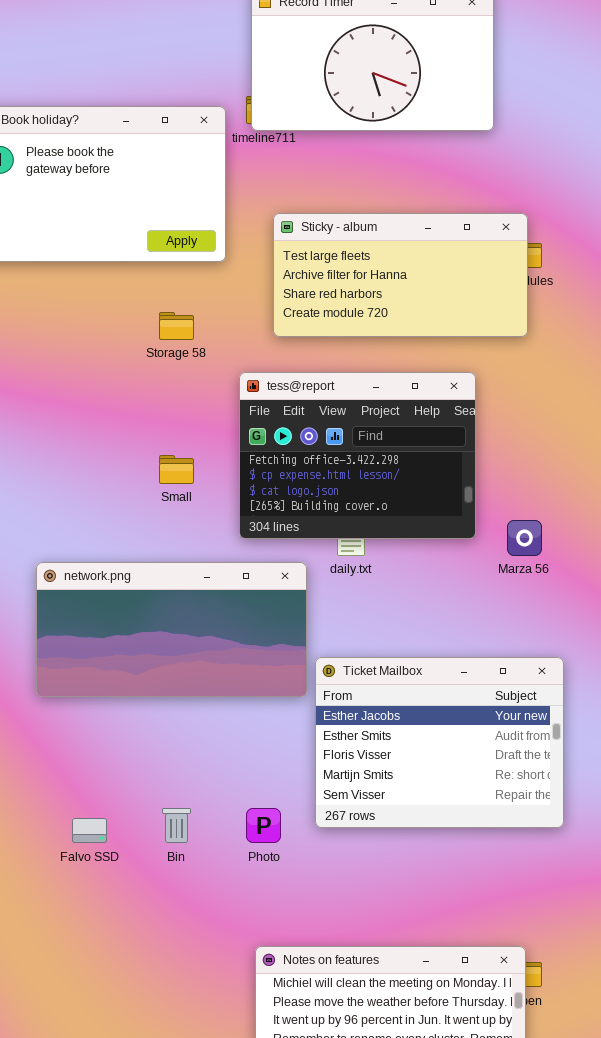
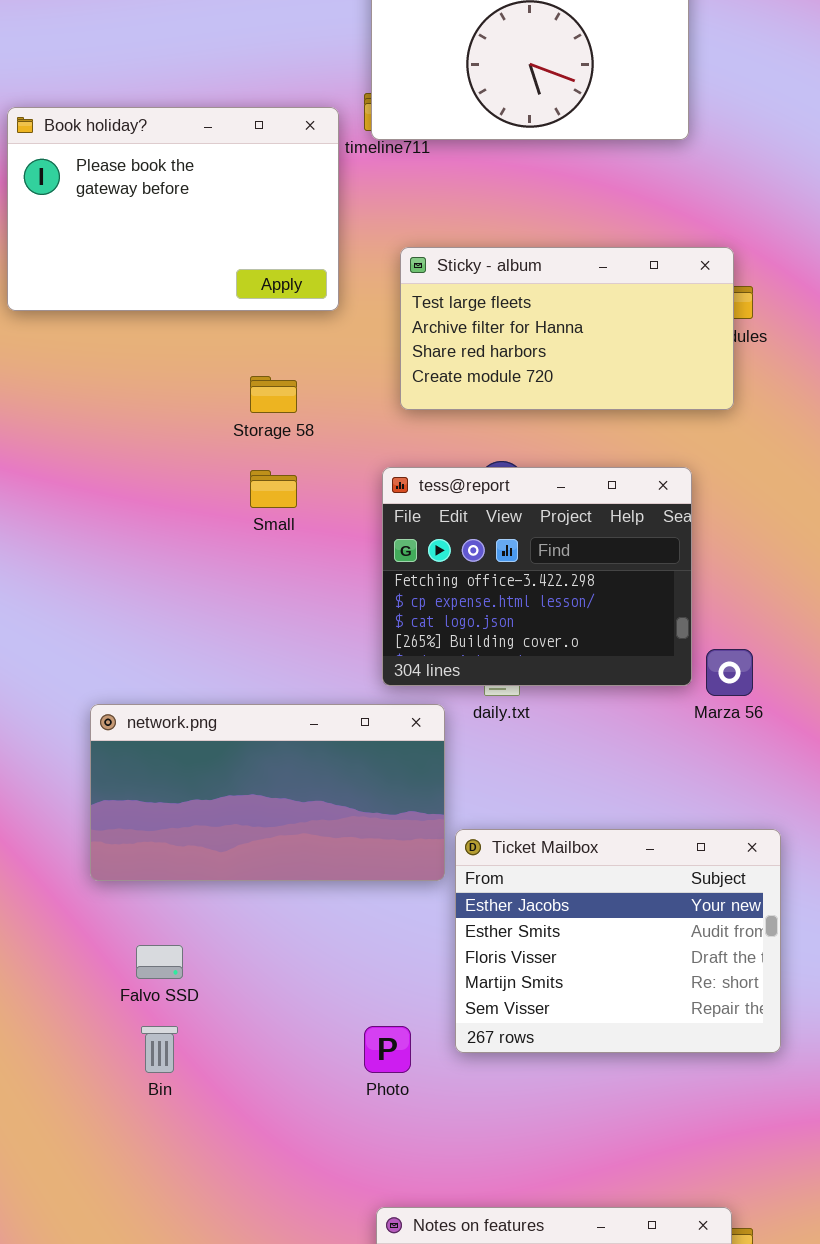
tess@report: [239,372,476,539] -> [382,467,692,686], moved
Small: [159,455,194,484] -> [250,470,297,508], moved
Bin: [162,808,191,843] -> [141,1026,178,1073], moved
Falvo SSD: [72,818,107,843] -> [136,945,183,979], moved

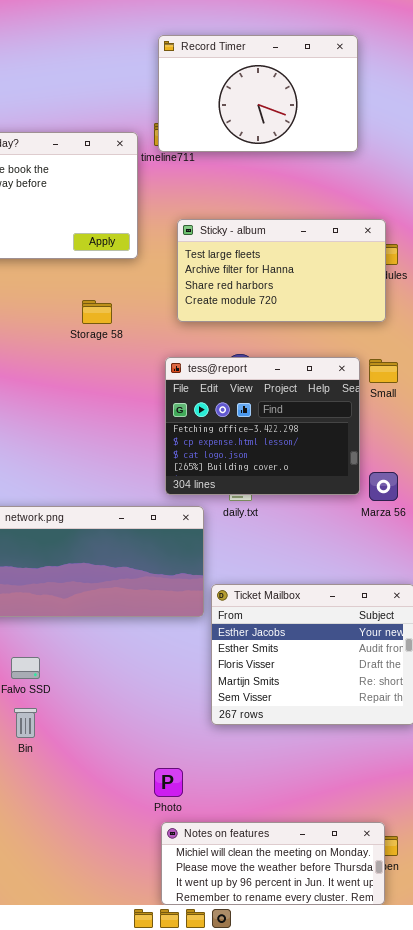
Small: [250,470,297,508] -> [369,359,398,383], moved
Photo: [364,1026,411,1073] -> [154,768,183,797], moved

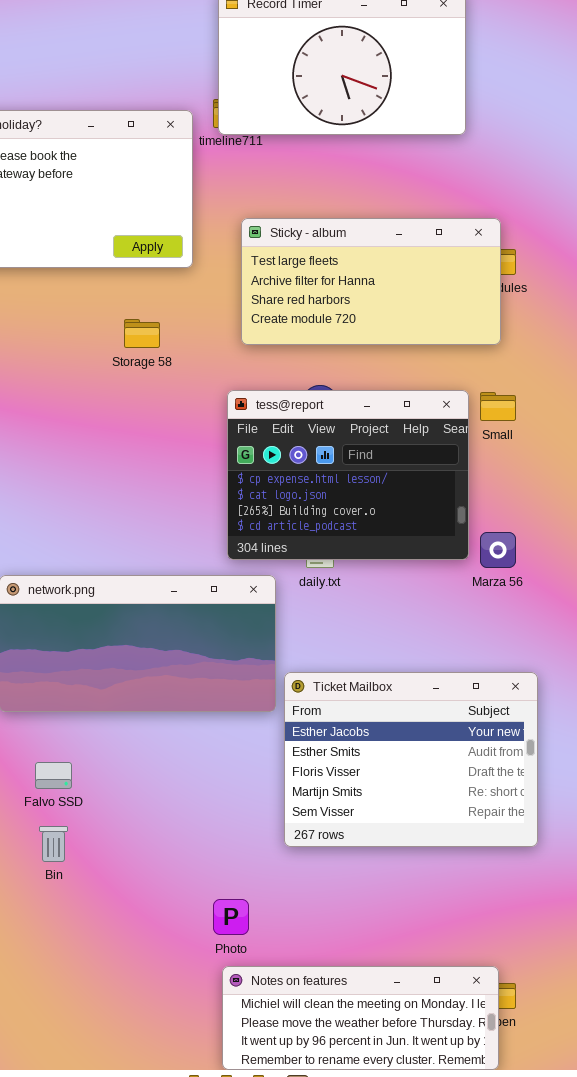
tess@report: [165,357,360,495] -> [227,390,469,560], scrolled down 1 row

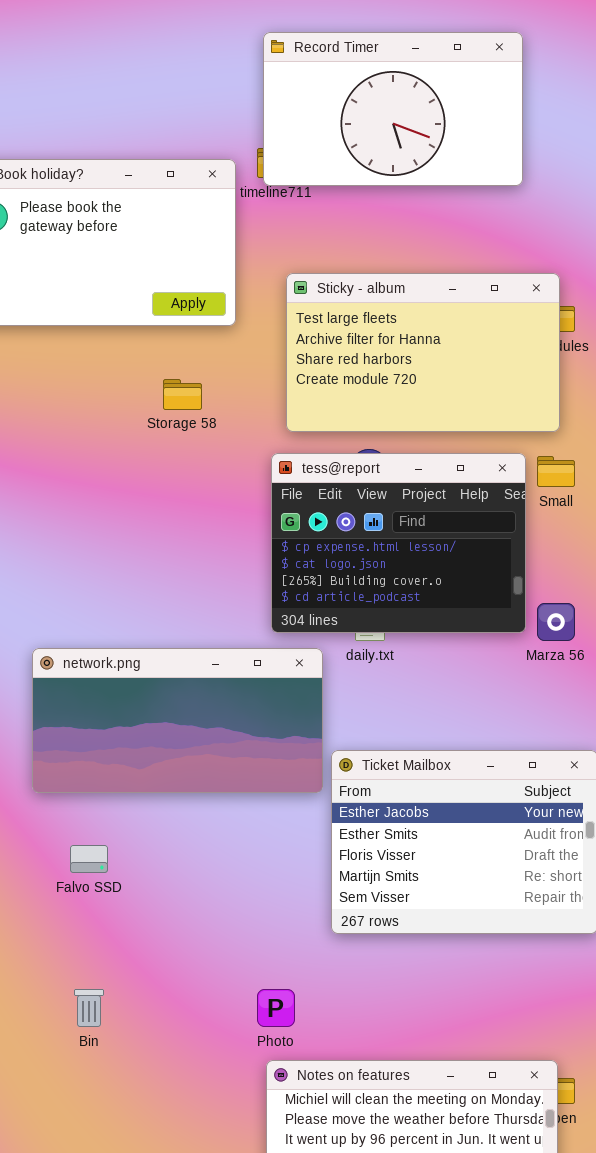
Sticky - album: [241,218,501,345] -> [286,273,560,432], resized
Bin: [39,826,68,862] -> [74,989,104,1027], moved

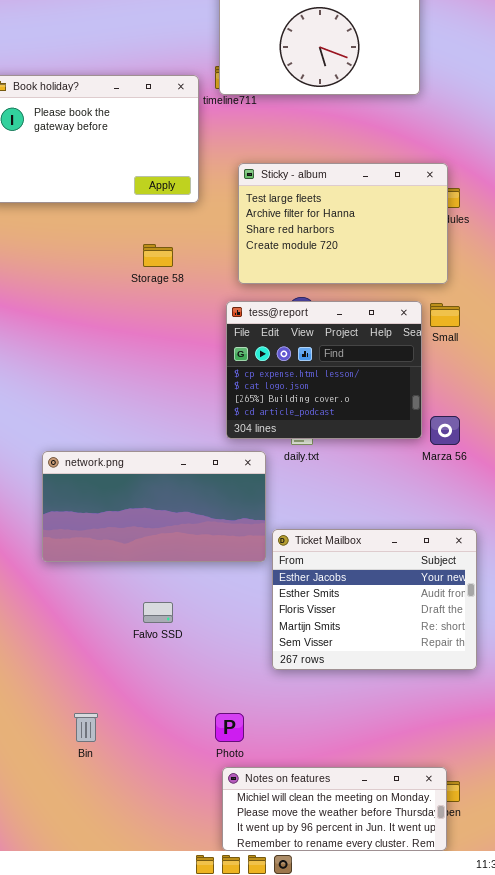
Falvo SSD: [70,845,108,873] -> [143,602,173,623], moved

